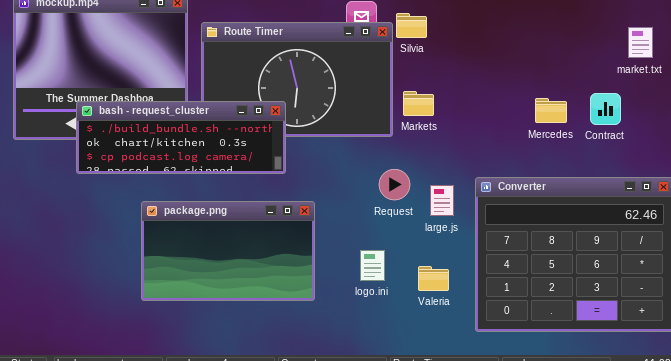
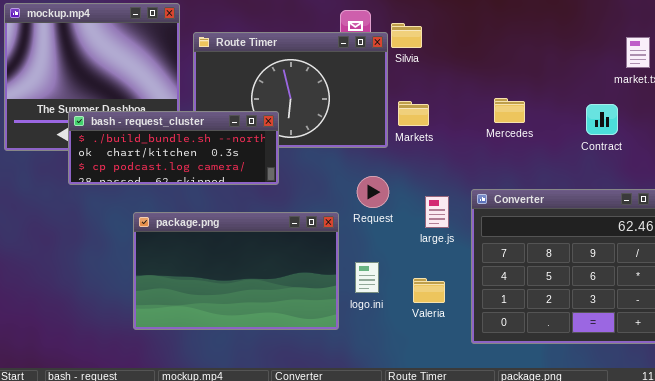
Mercedes: [535,98,567,123] -> [494,98,525,123], moved
Request: [379,169,410,200] -> [357,176,389,208], moved
package.png: [141,201,315,301] -> [133,212,339,330], resized

